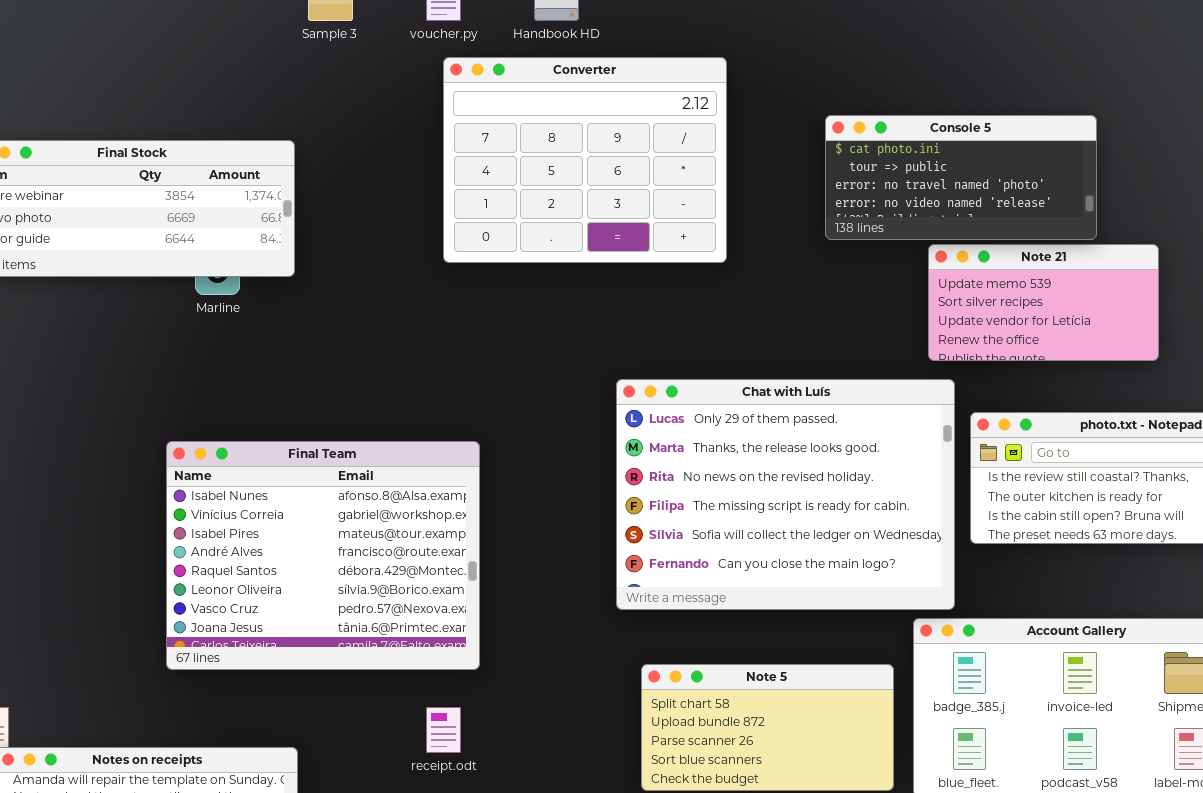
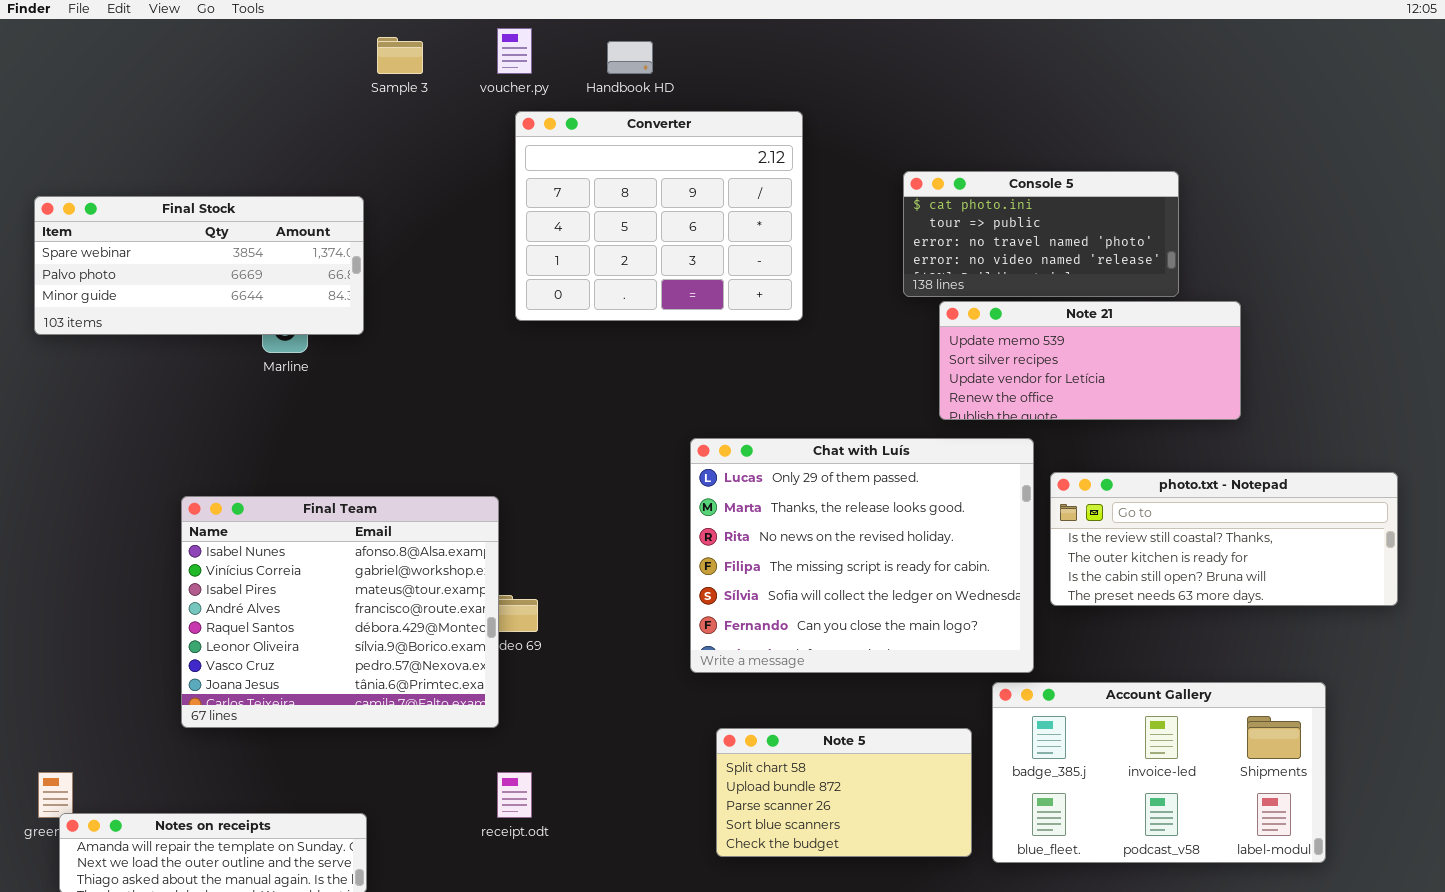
Note 21: [928,244,1159,361] -> [939,301,1241,420], resized
Final Team: [166,441,480,670] -> [181,496,499,728], moved

